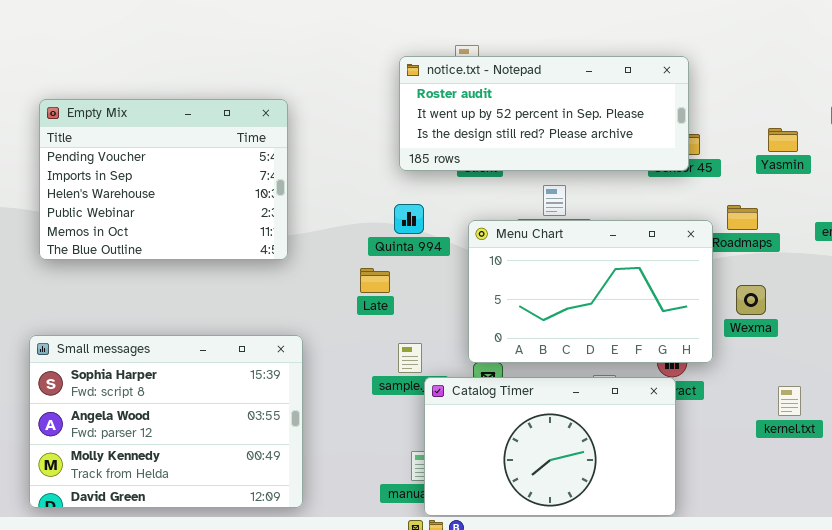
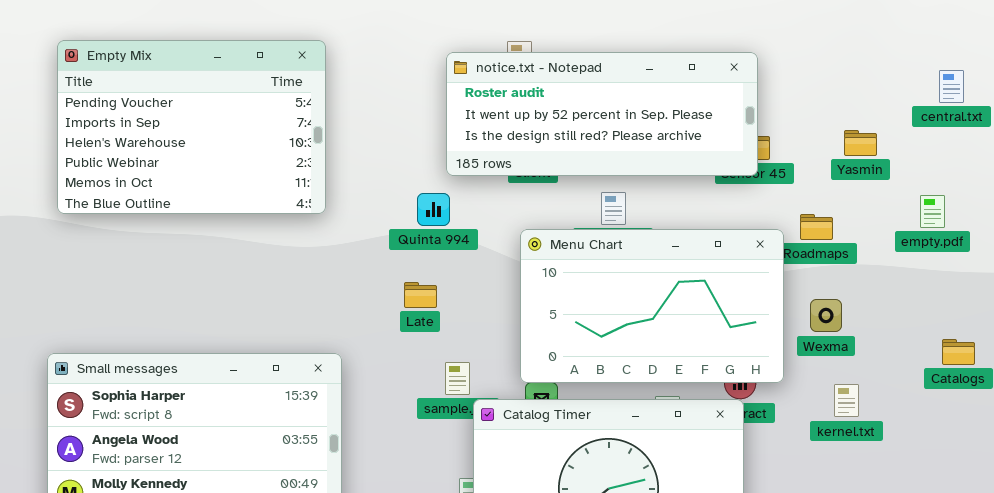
Empty Mix: [39,99,288,260] -> [57,40,326,214], moved
Quinta 994: [394,204,424,234] -> [417,193,450,226], moved
kernel.txt: [778,386,801,416] -> [834,384,859,417], moved

